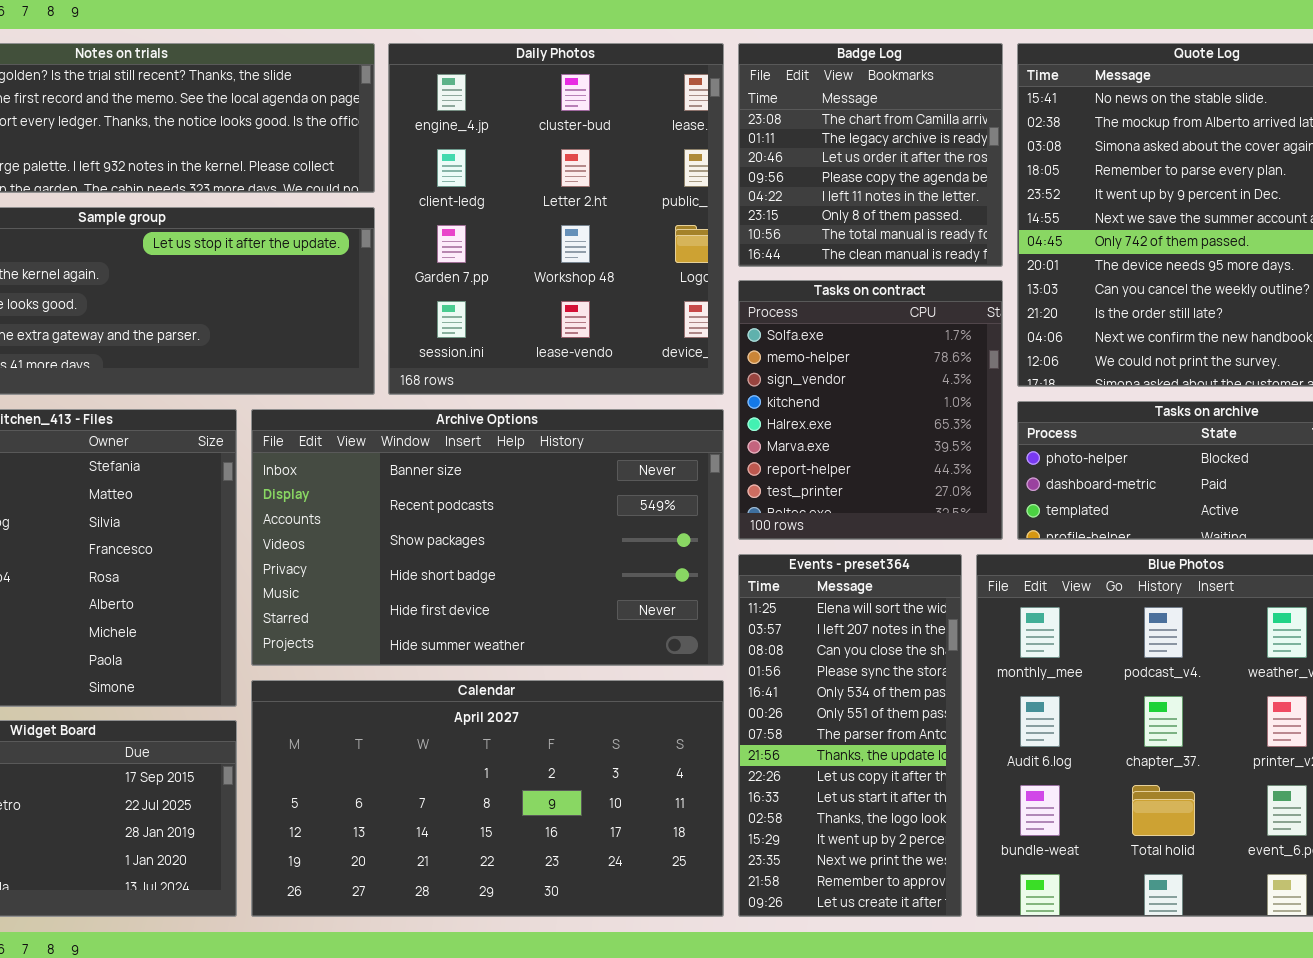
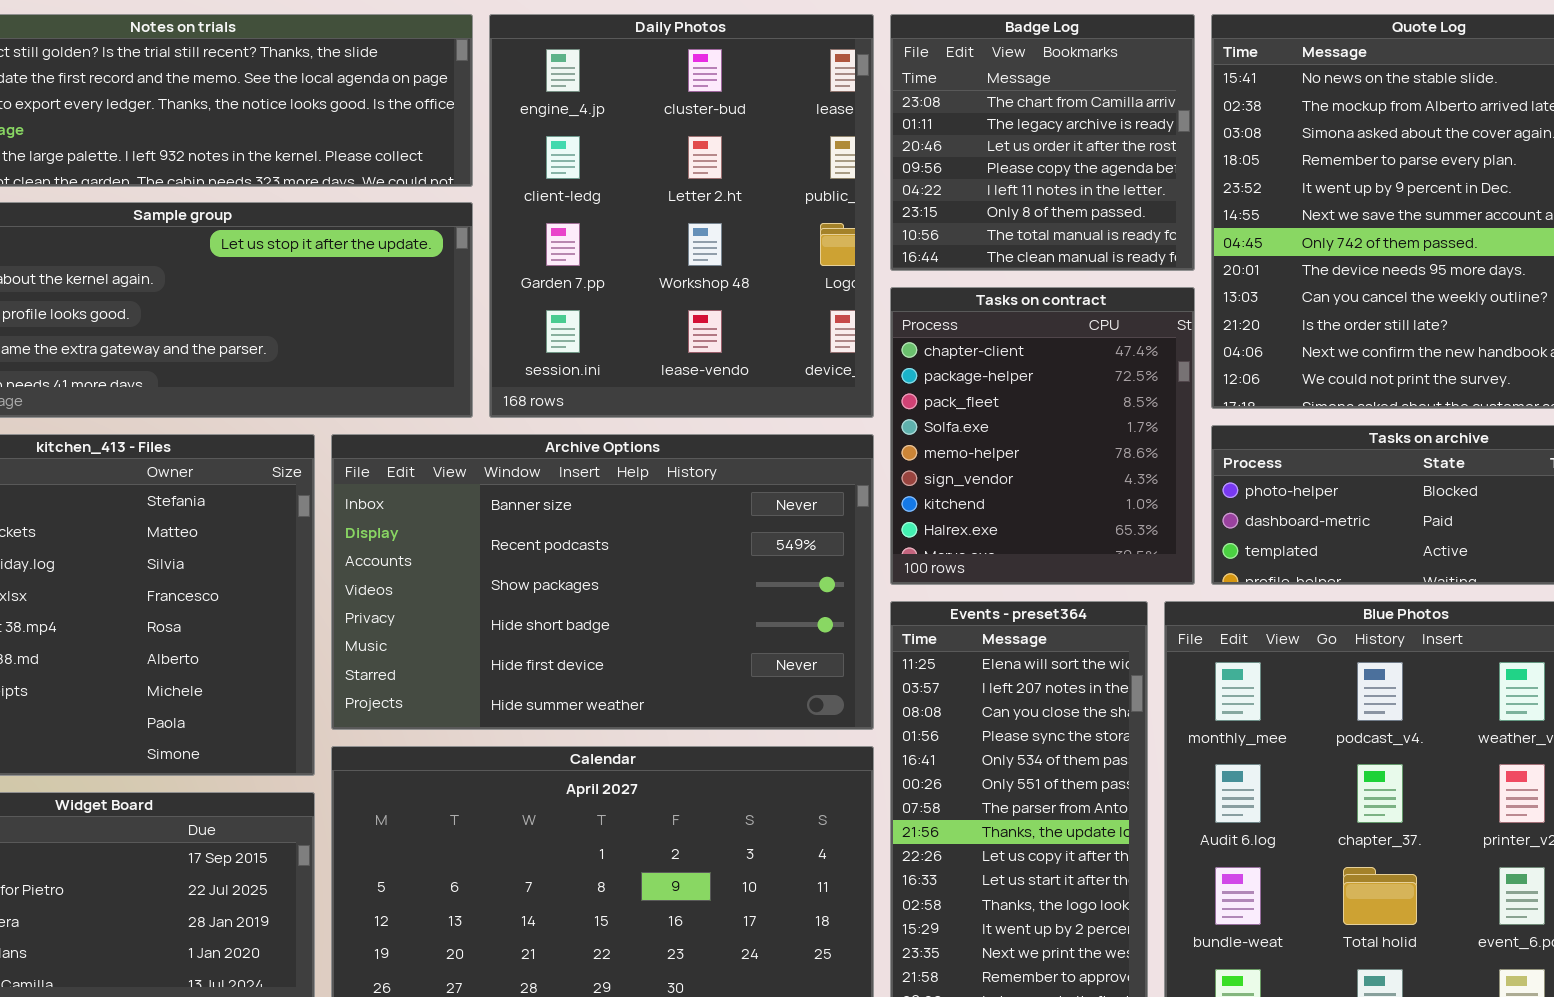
Tasks on contract: [738,280,1003,540] -> [890,287,1195,585], scrolled up 3 rows

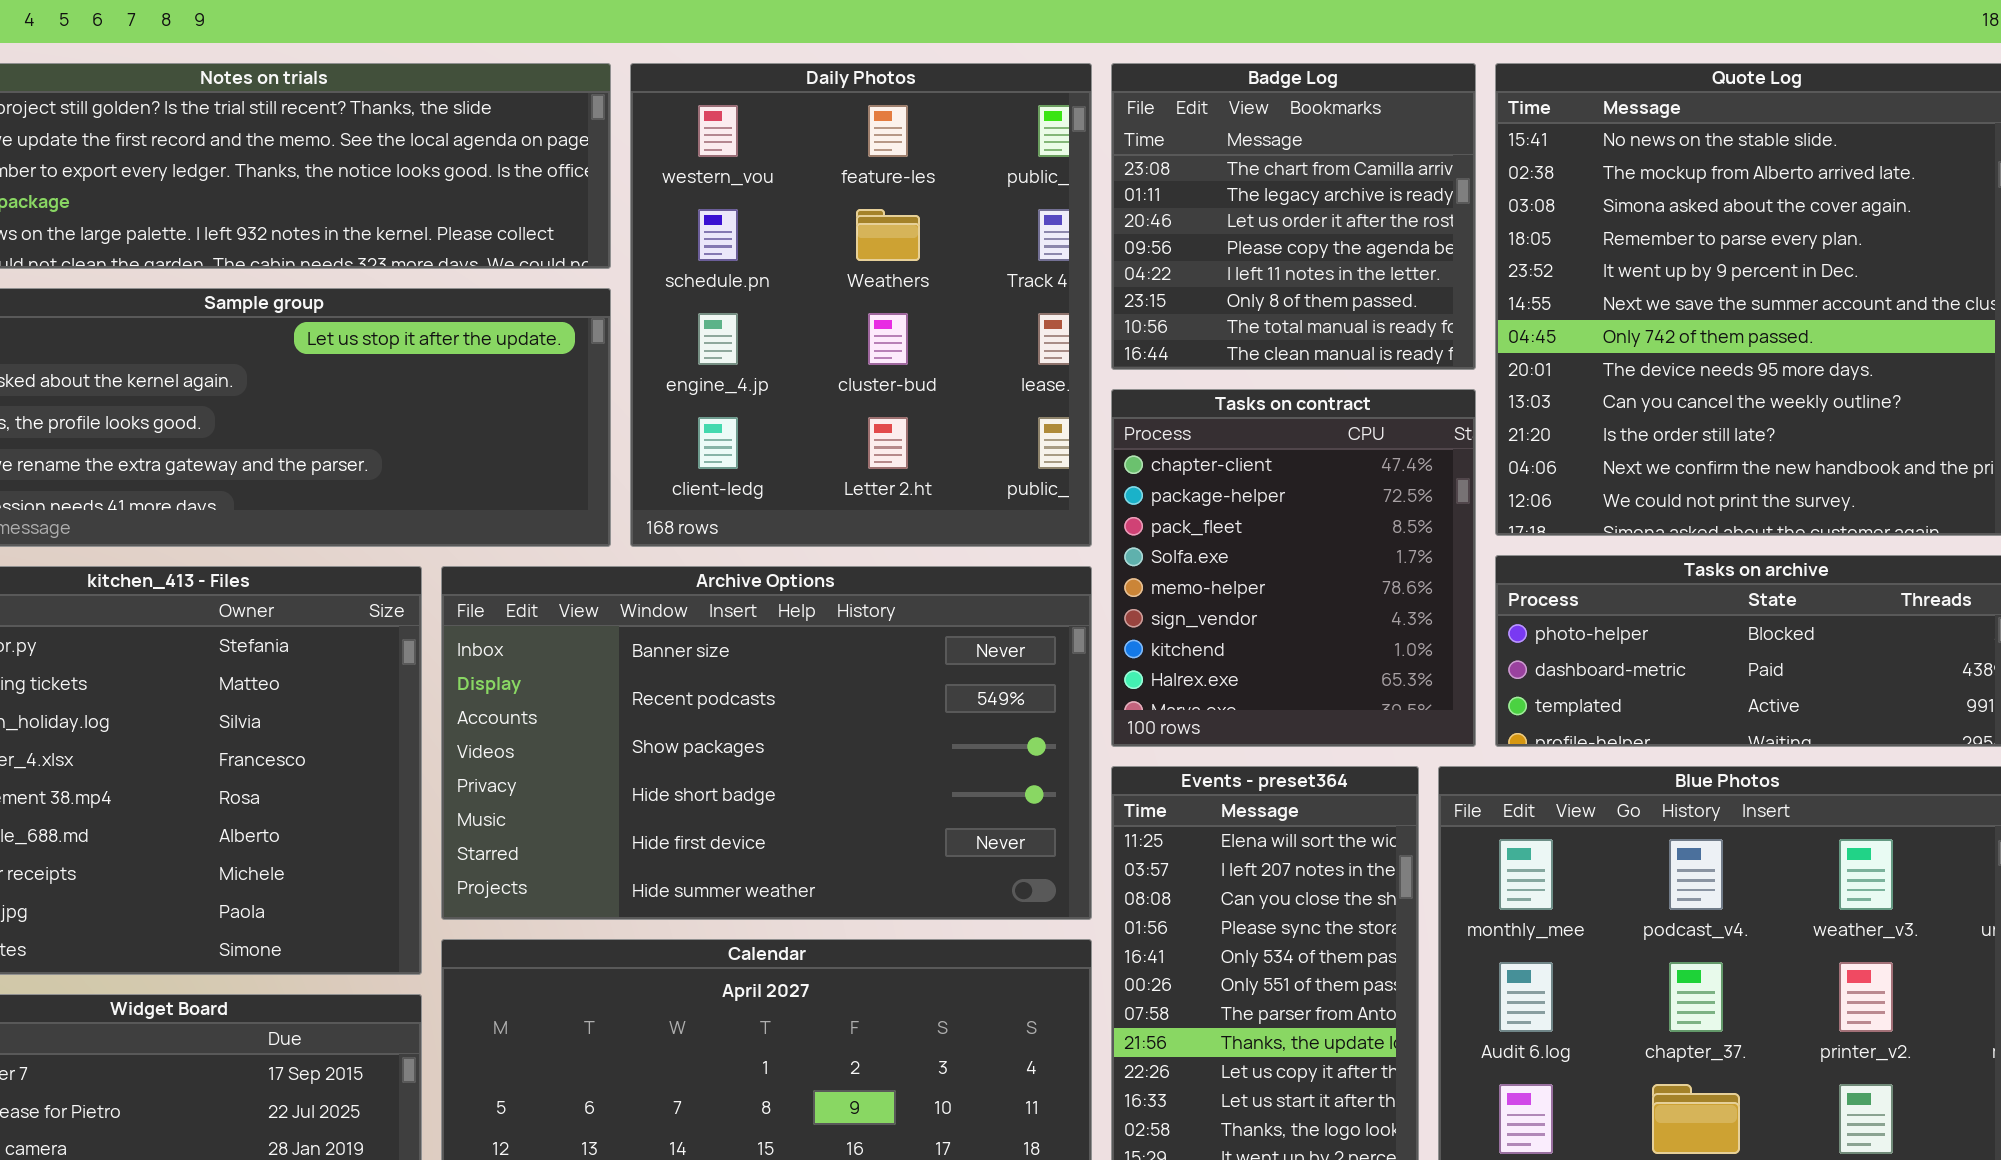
Daily Photos: [489,14,874,418] -> [630,63,1092,547], scrolled up 2 rows

